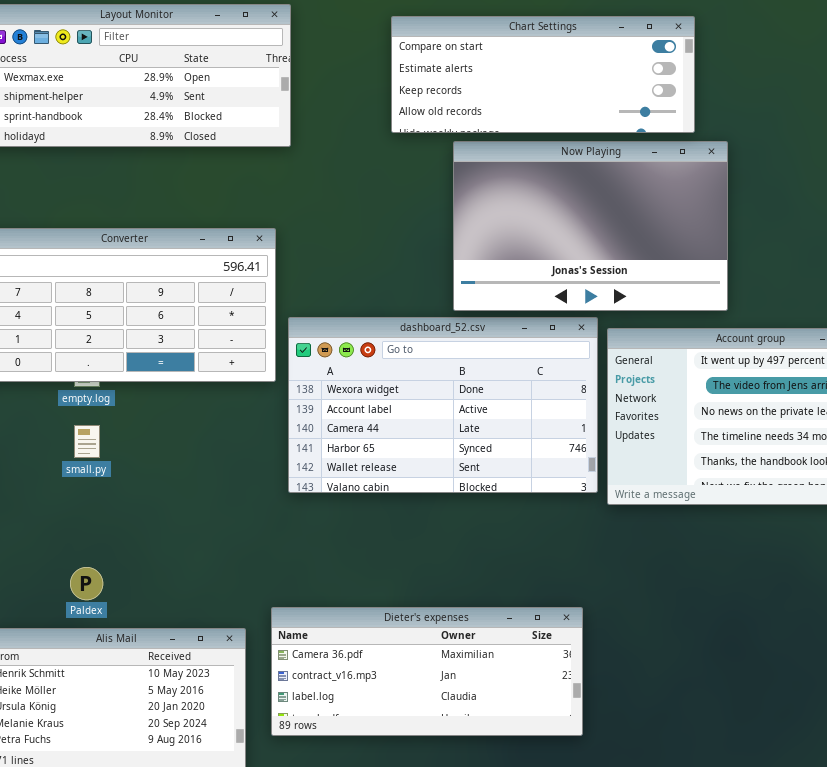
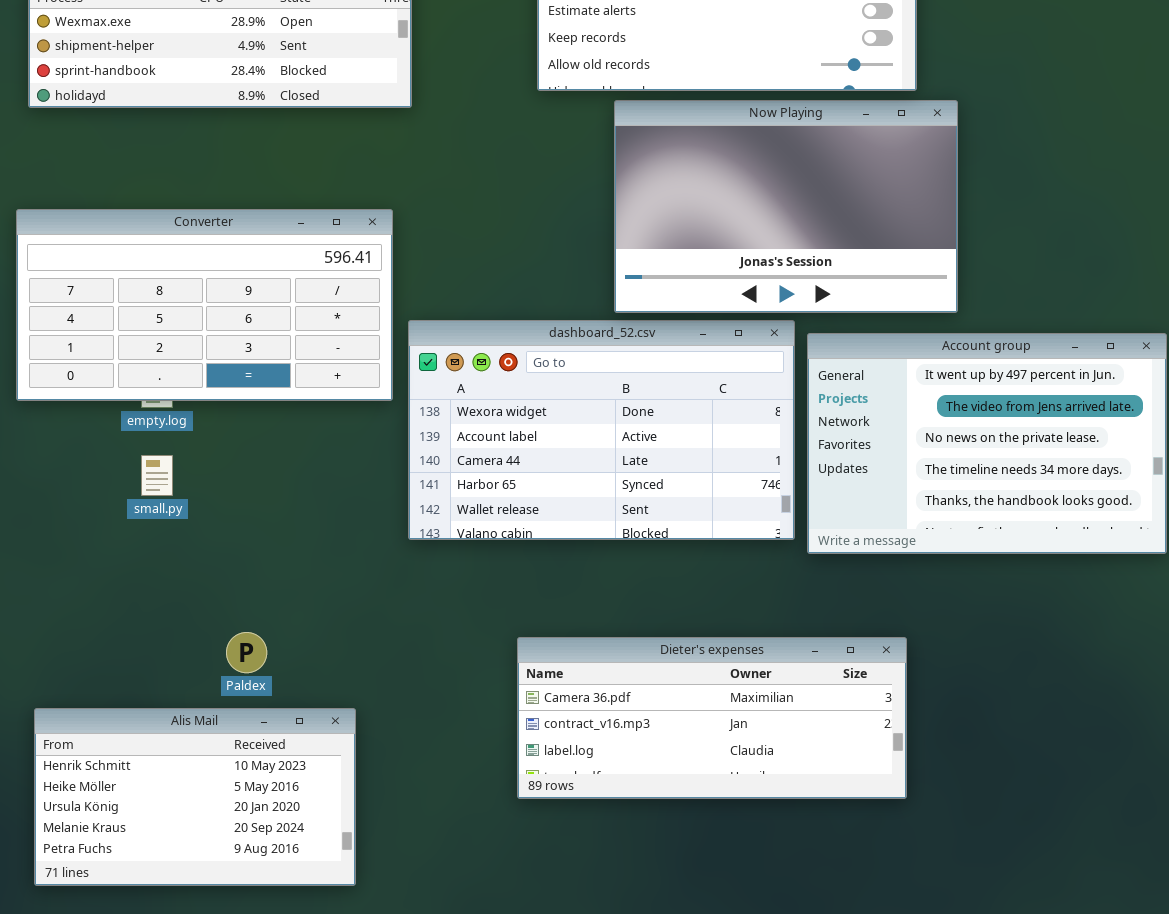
Paldex: [70,567,103,600] -> [226,632,267,673], moved
Dieter's expenses: [271,607,583,736] -> [517,637,907,799], moved

